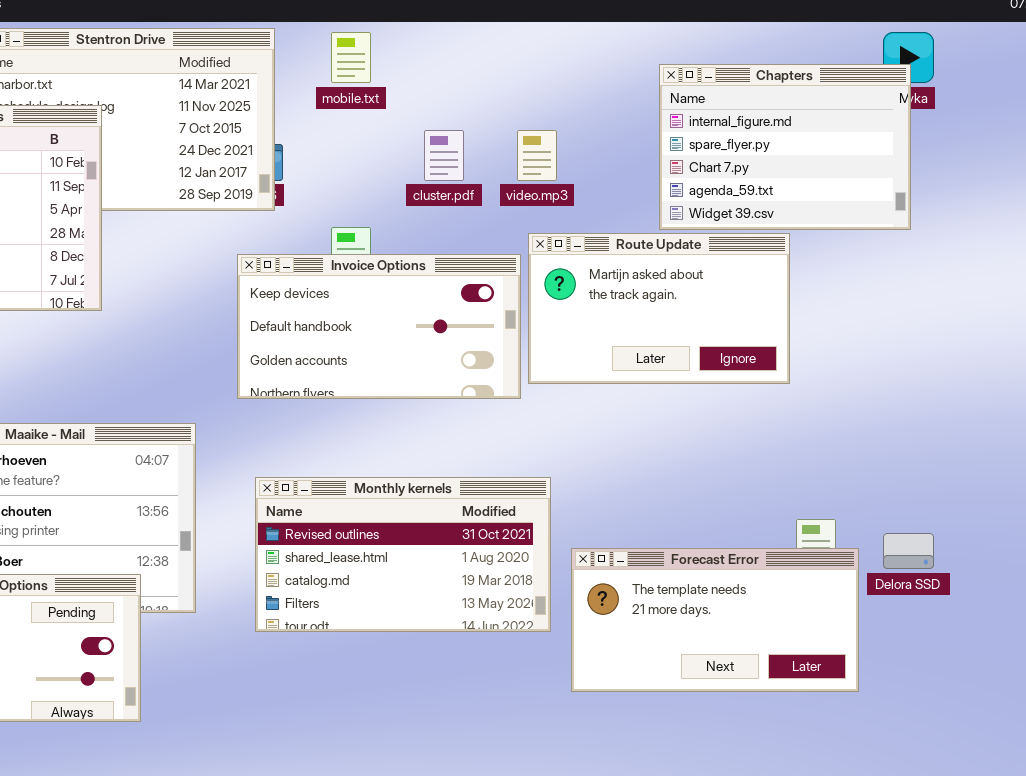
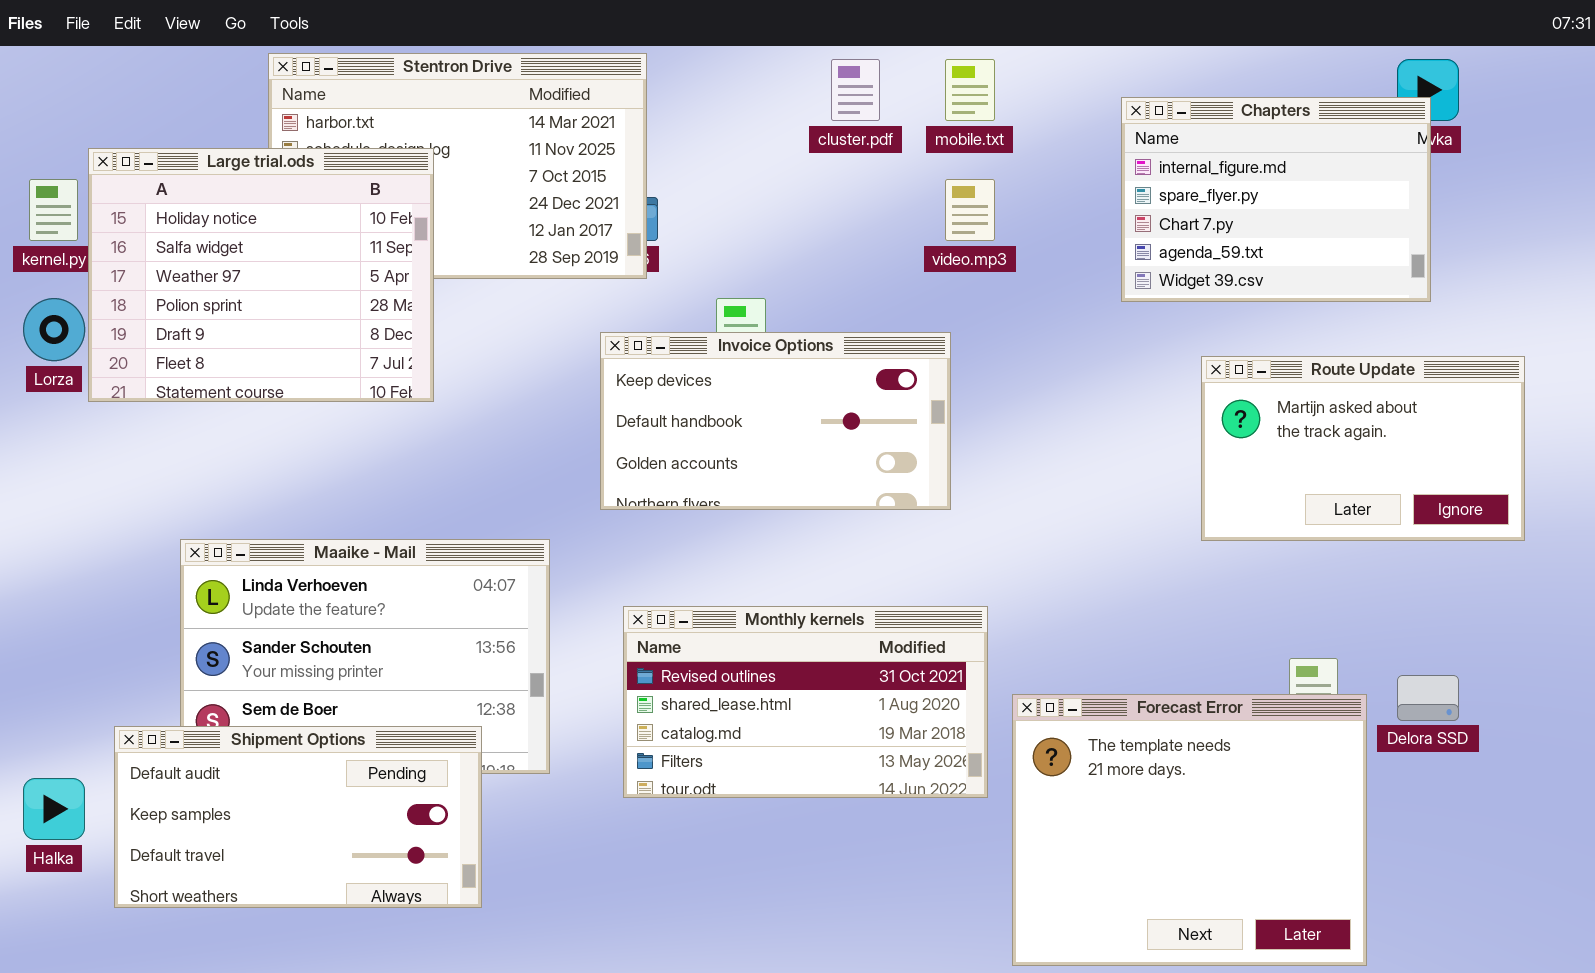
mobile.txt: [331,32,371,83] -> [945,59,995,121], moved
cluster.pdf: [424,130,464,181] -> [831,59,880,121], moved
Route Update: [528,233,790,384] -> [1201,356,1525,541], moved
Forecast Error: [571,548,859,692] -> [1012,694,1367,966], resized

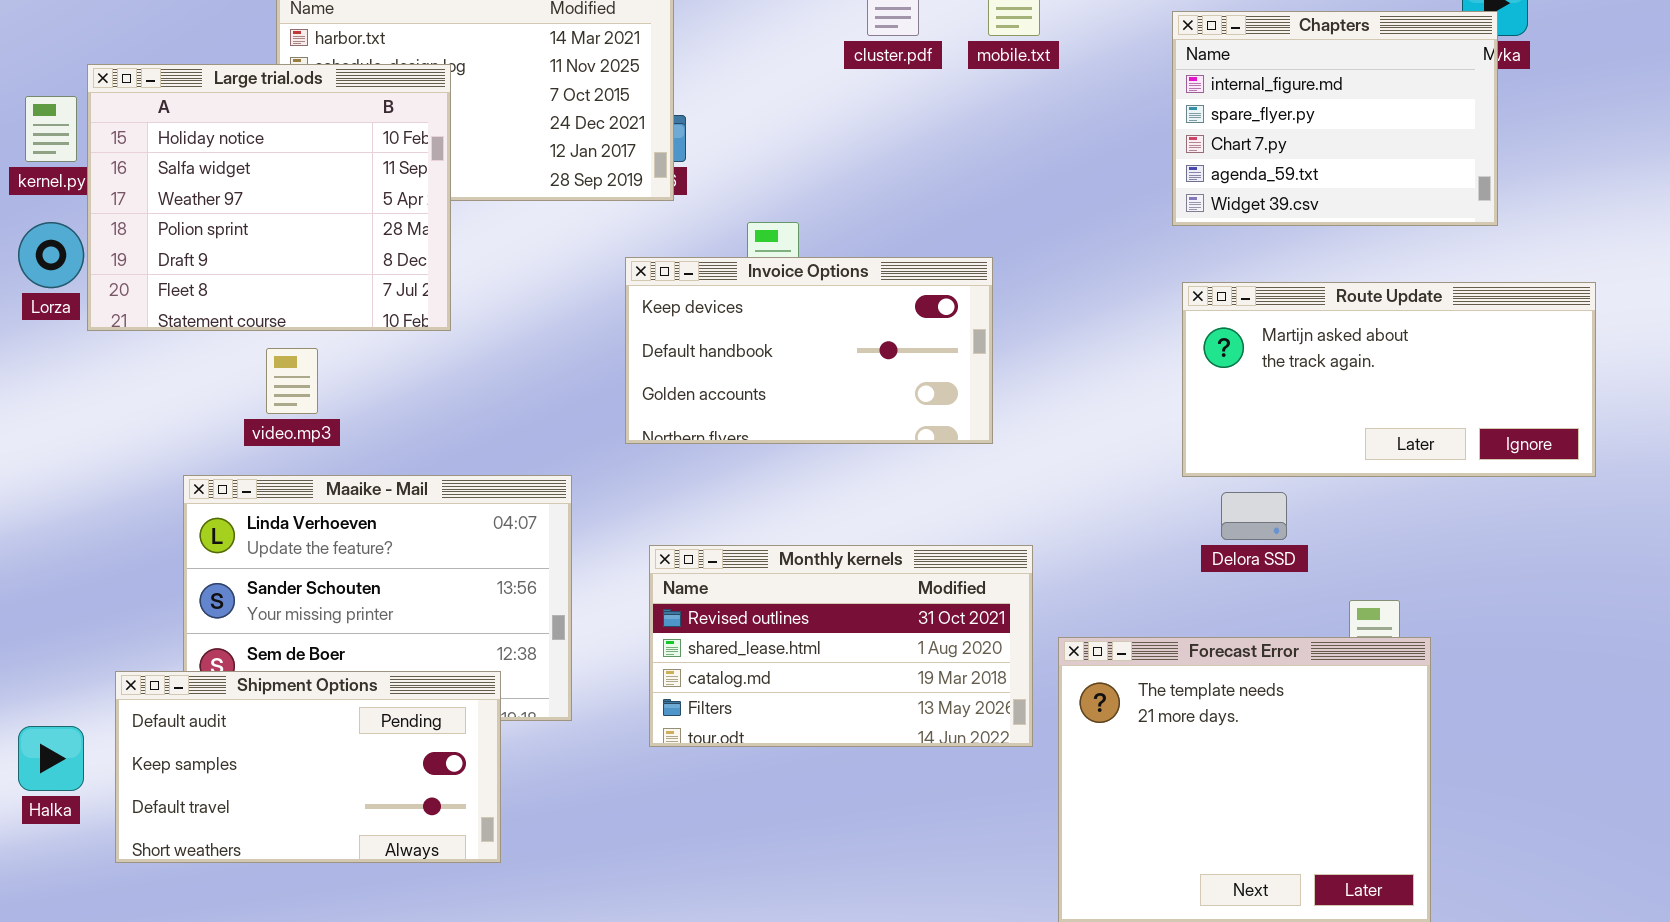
video.mp3: [945,179,995,241] -> [266,348,318,414], moved
Route Update: [1201,356,1525,541] -> [1182,282,1596,477], resized
Delora SSD: [1397,675,1459,721] -> [1221,492,1287,540], moved

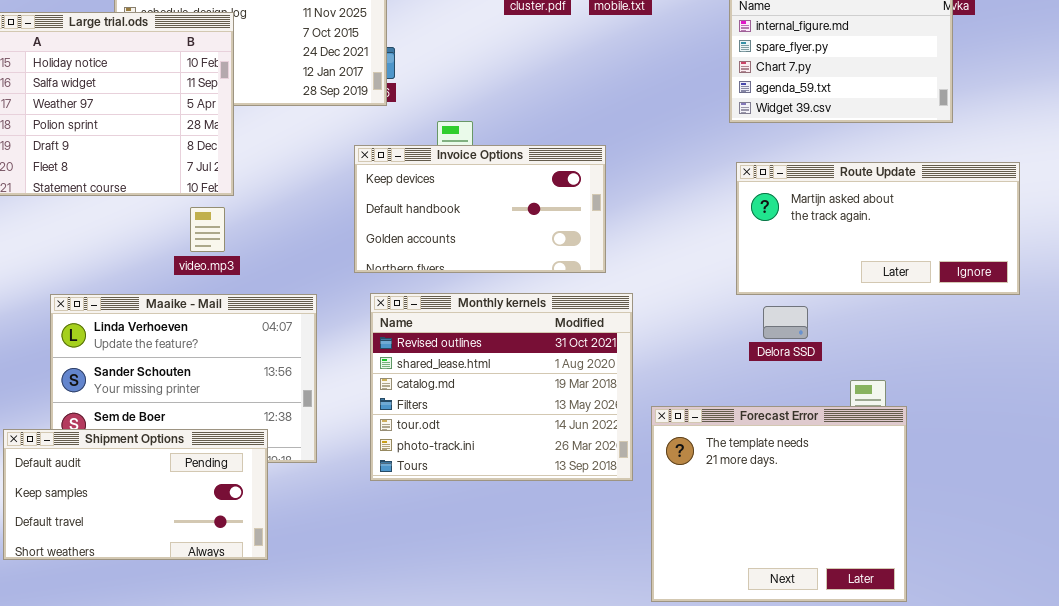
video.mp3: [266,348,318,414] -> [190,207,225,252], moved
Monthly kernels: [649,545,1033,747] -> [370,293,633,481], resized

